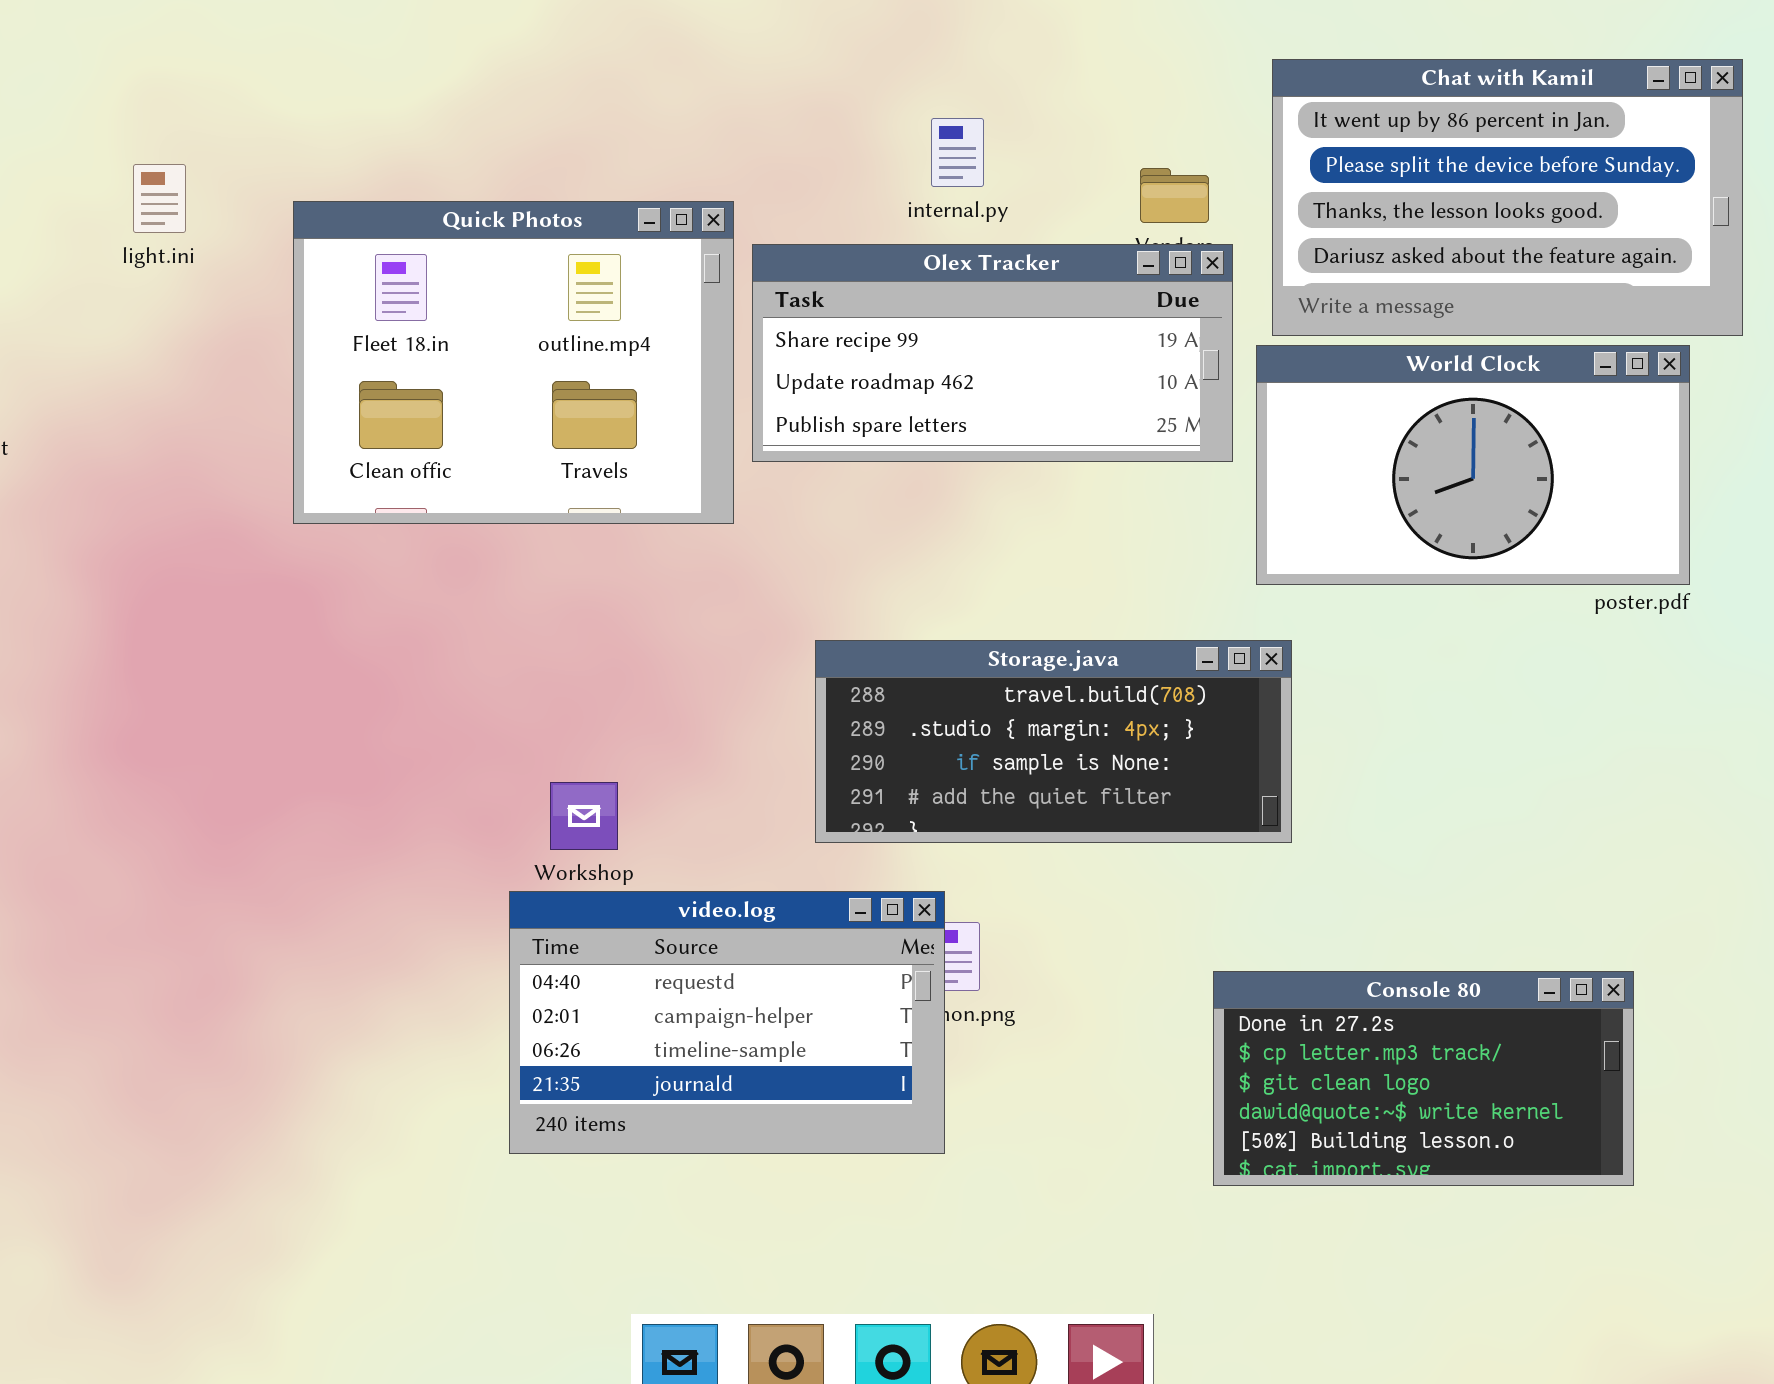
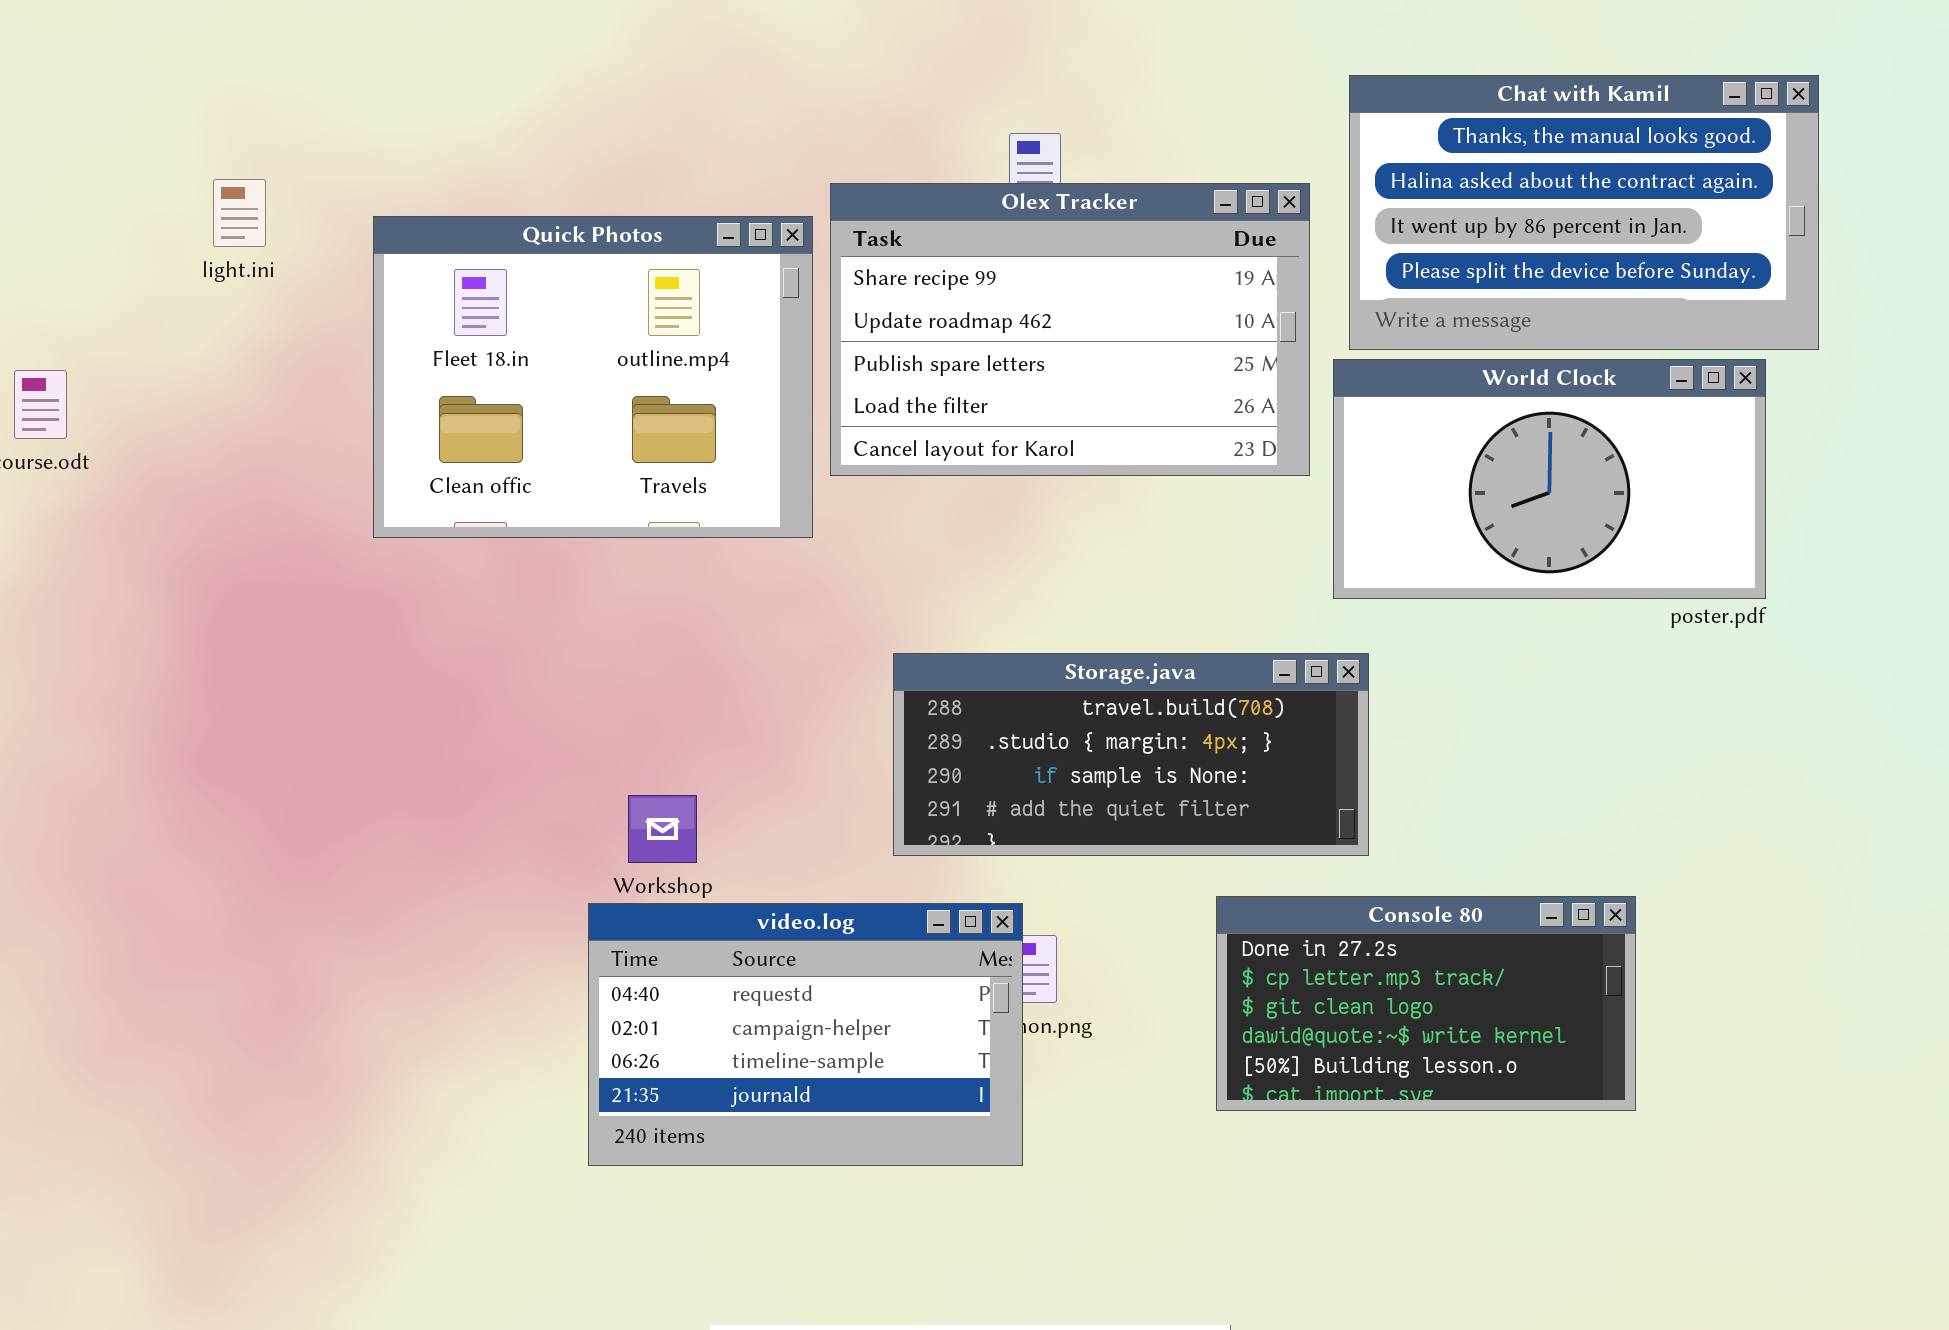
Chat with Kamil: [1272,59,1743,336] -> [1349,75,1819,350], scrolled up 2 rows
Olex Tracker: [752,244,1233,462] -> [830,183,1310,476], resized
Console 80: [1213,971,1634,1186] -> [1216,896,1636,1111], moved

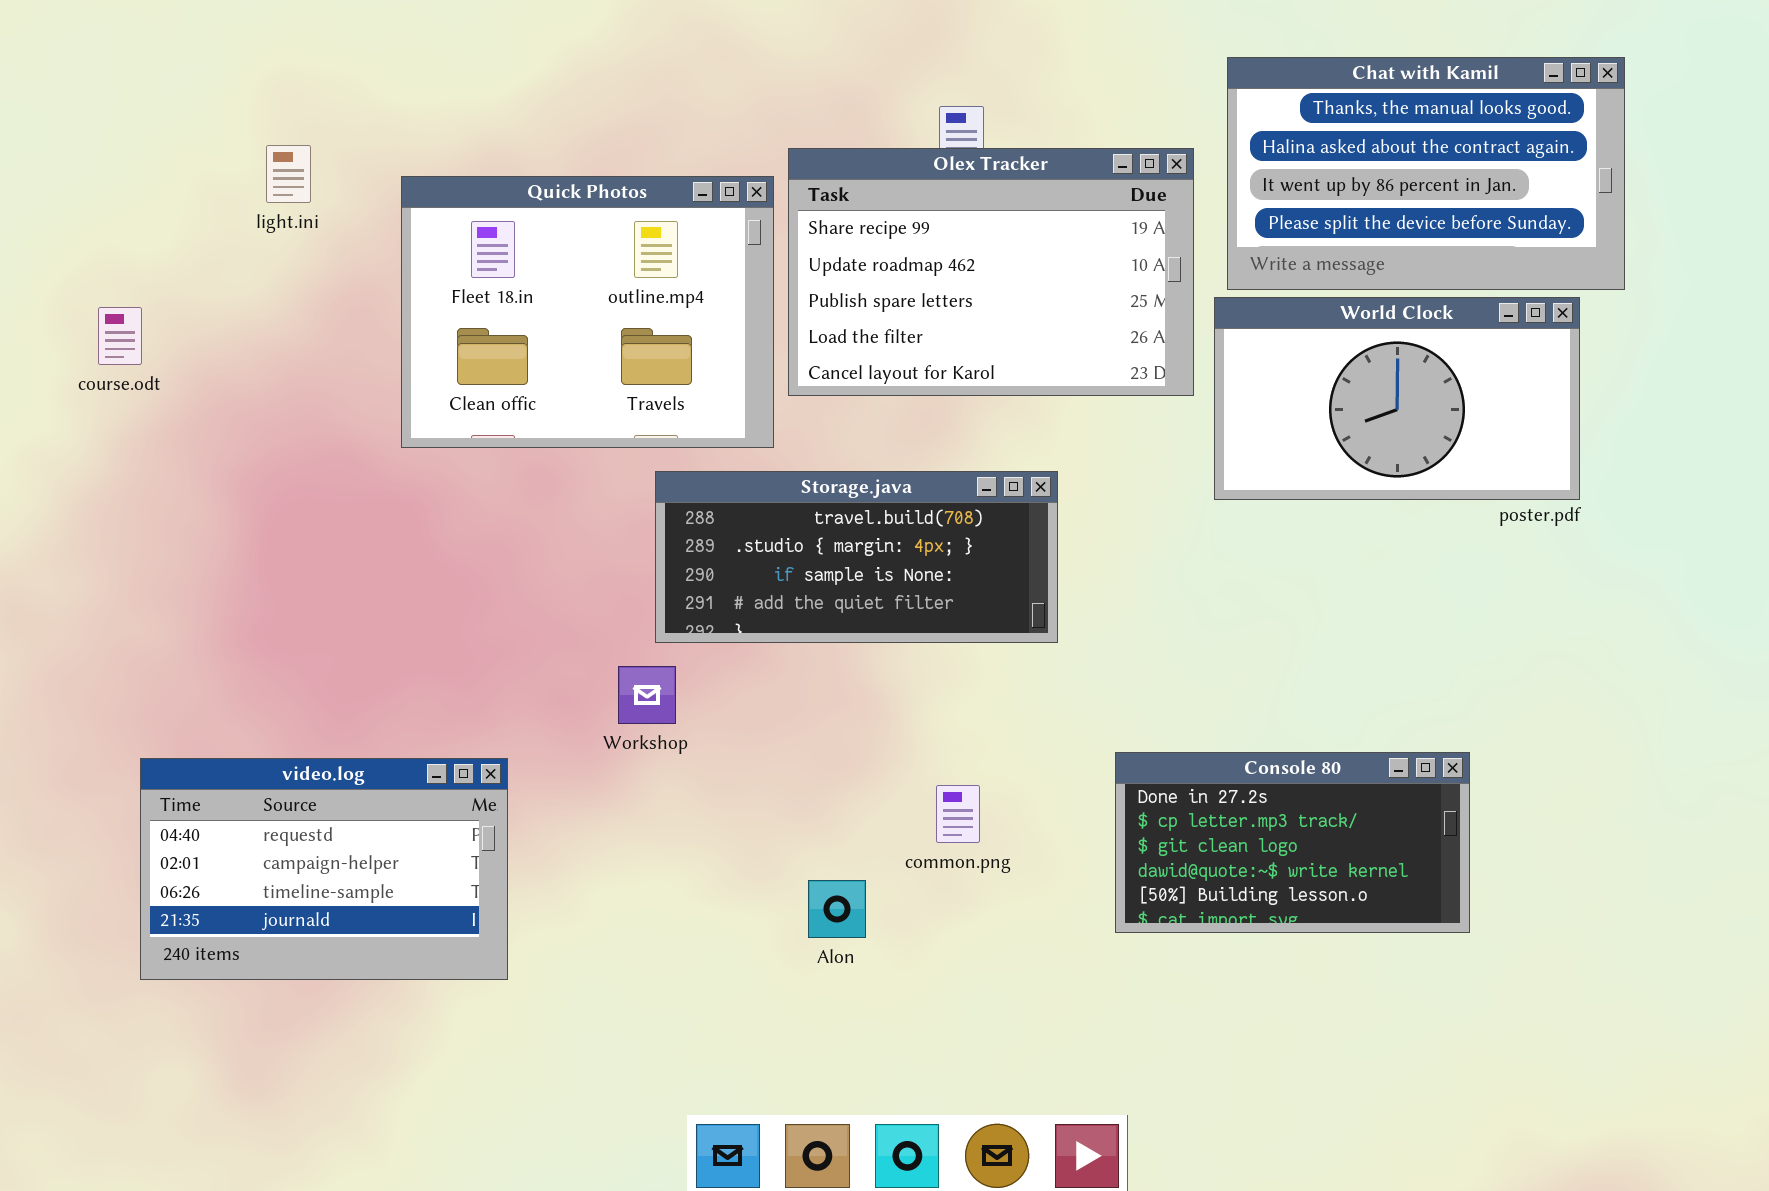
Storage.java: [893,653,1369,856] -> [655,471,1058,643], moved
video.log: [588,903,1023,1166] -> [140,758,508,980], moved

